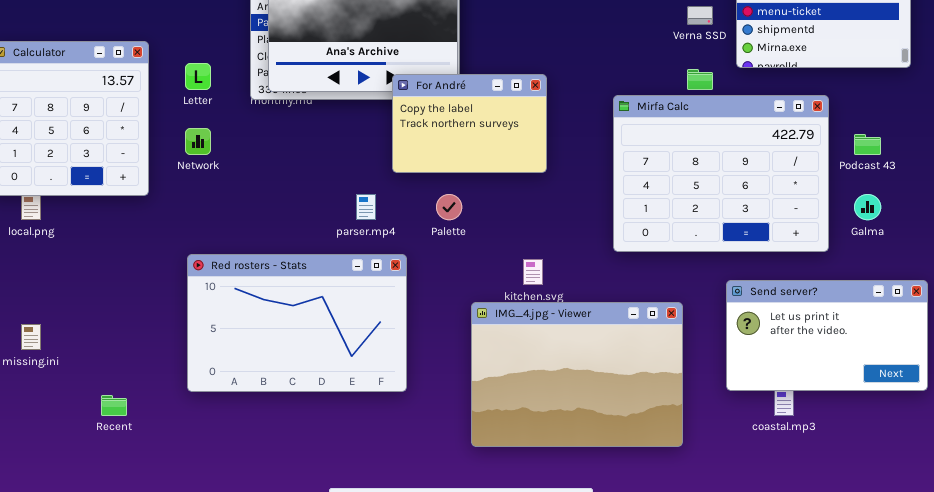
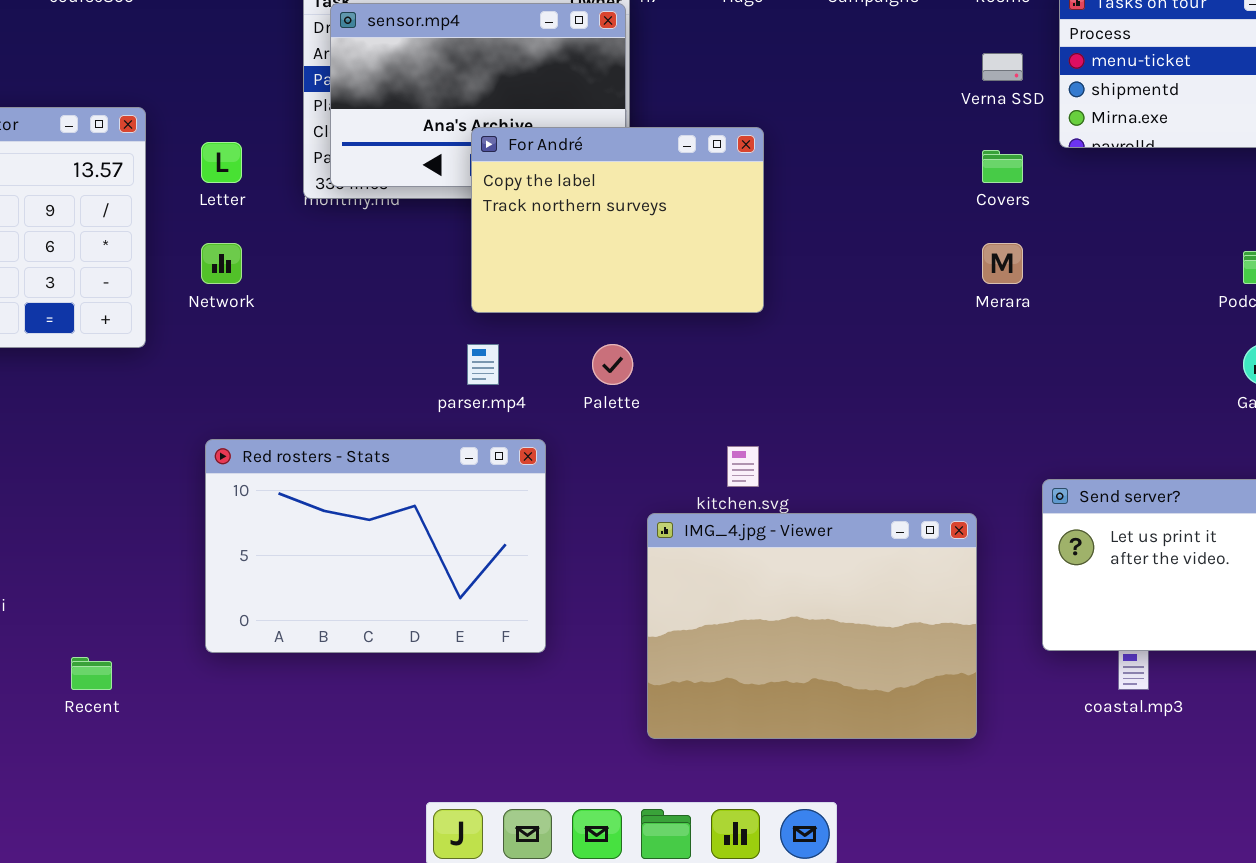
For André: [392,74,547,173] -> [471,127,764,313], resized
Mirfa Calc: [613,95,829,252] -> none, closed

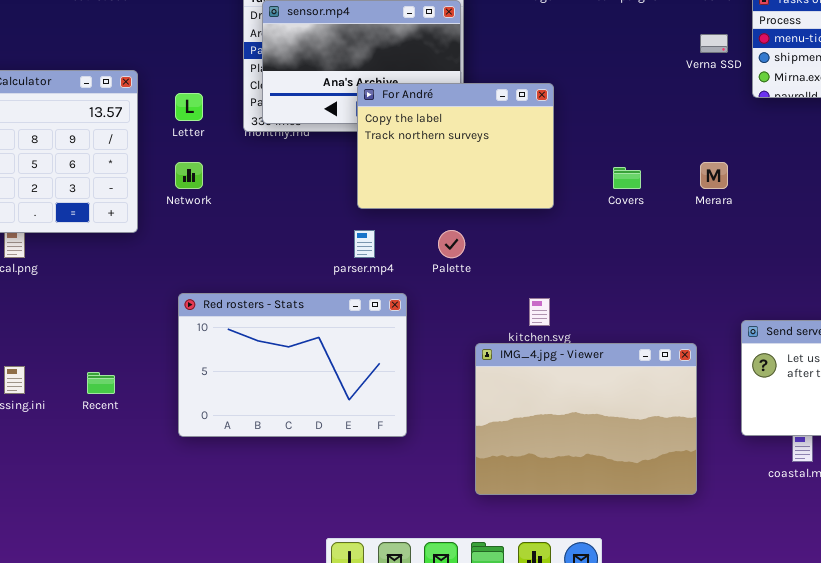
Covers: [982,150,1023,183] -> [613,167,641,189], moved
Recent: [71,657,112,690] -> [87,372,115,394], moved

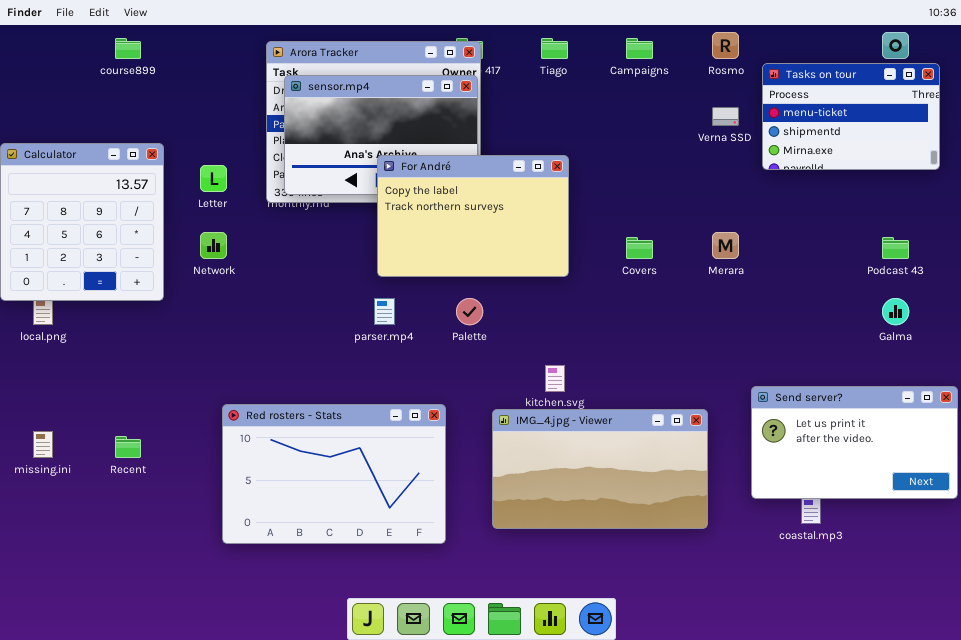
Red rosters - Stats: [178,293,407,437] -> [222,404,446,544], moved
IMG_4.jpg - Viewer: [475,343,697,495] -> [492,409,708,529], resized

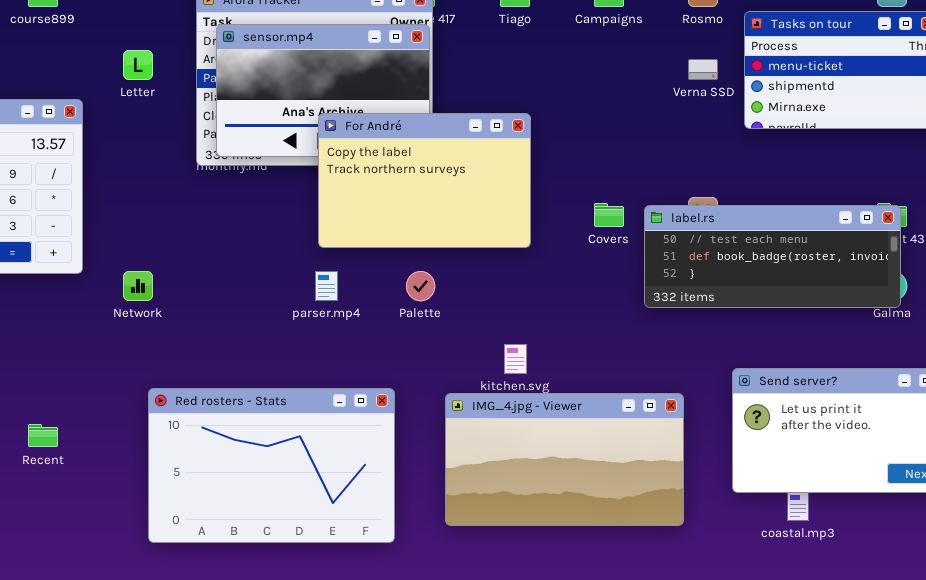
Letter: [200,165,227,192] -> [123,50,153,80], moved
Network: [200,232,227,259] -> [123,271,153,301], moved
label.rs: none -> [644,205,901,308], opened

